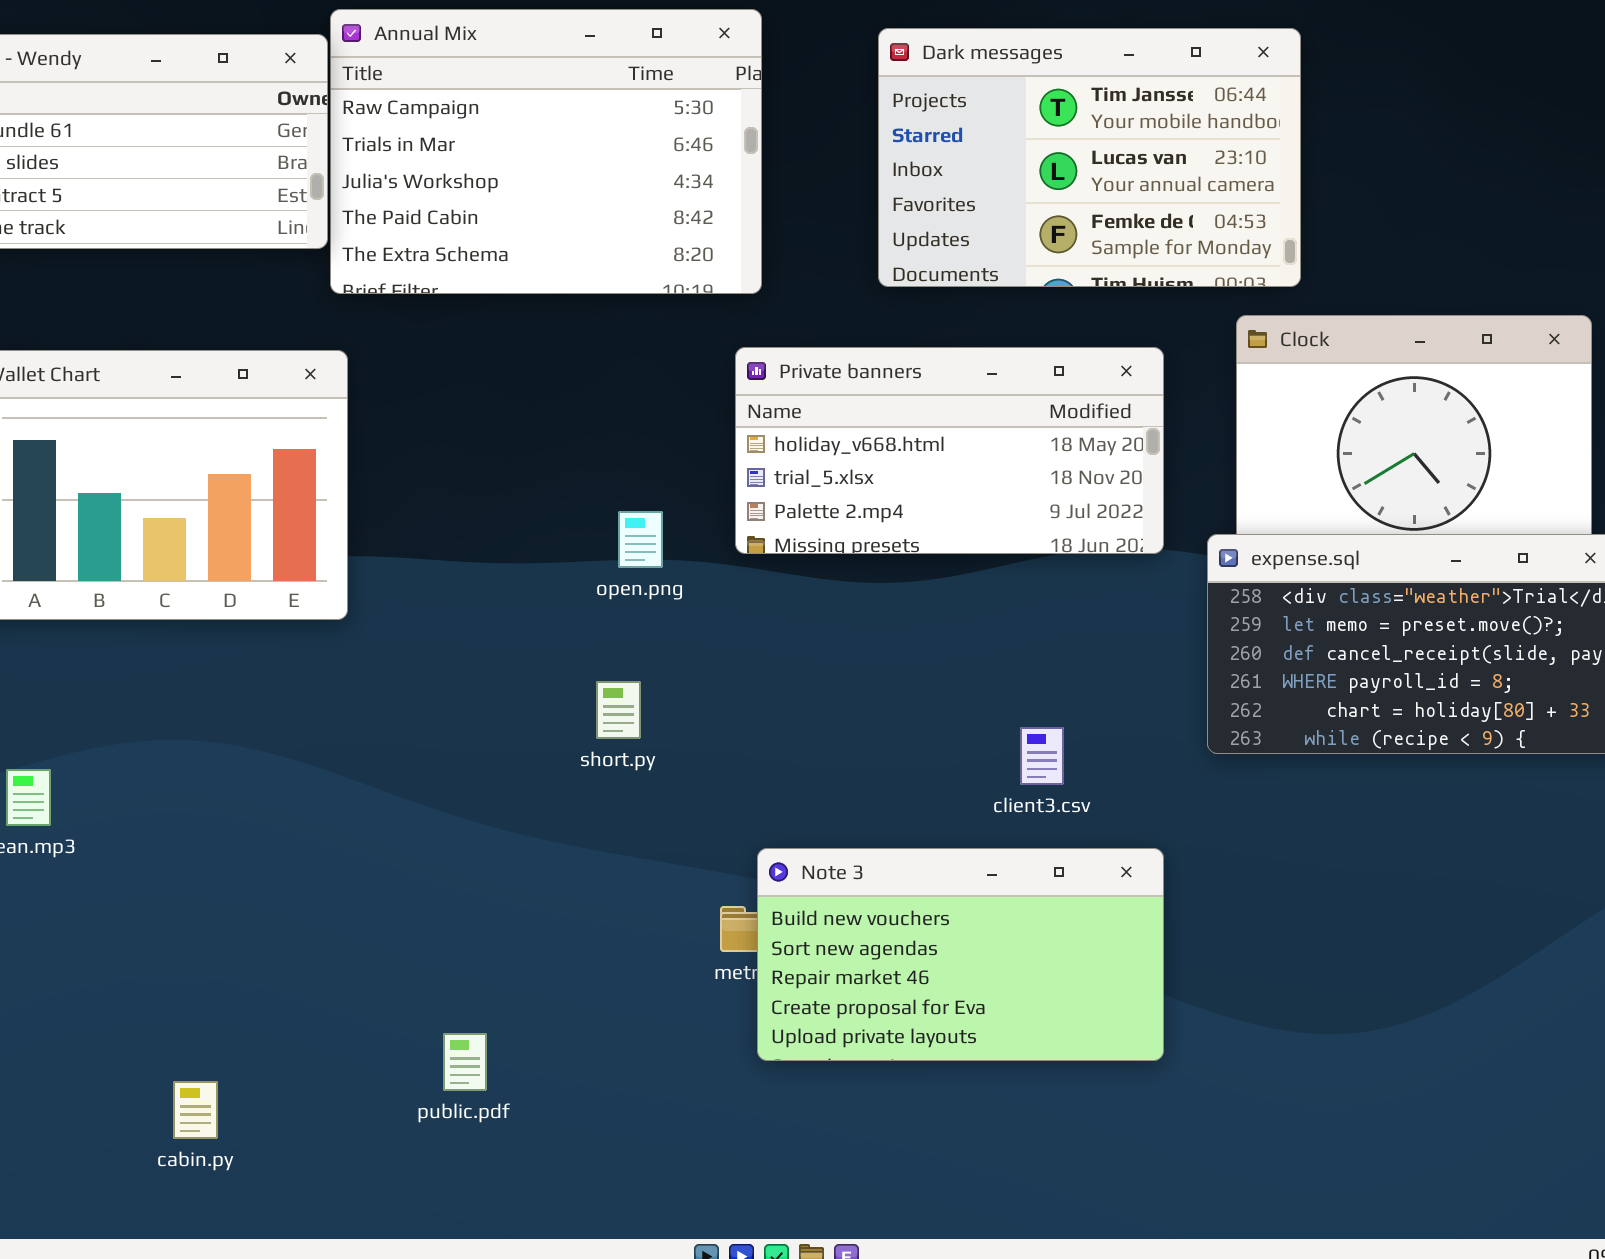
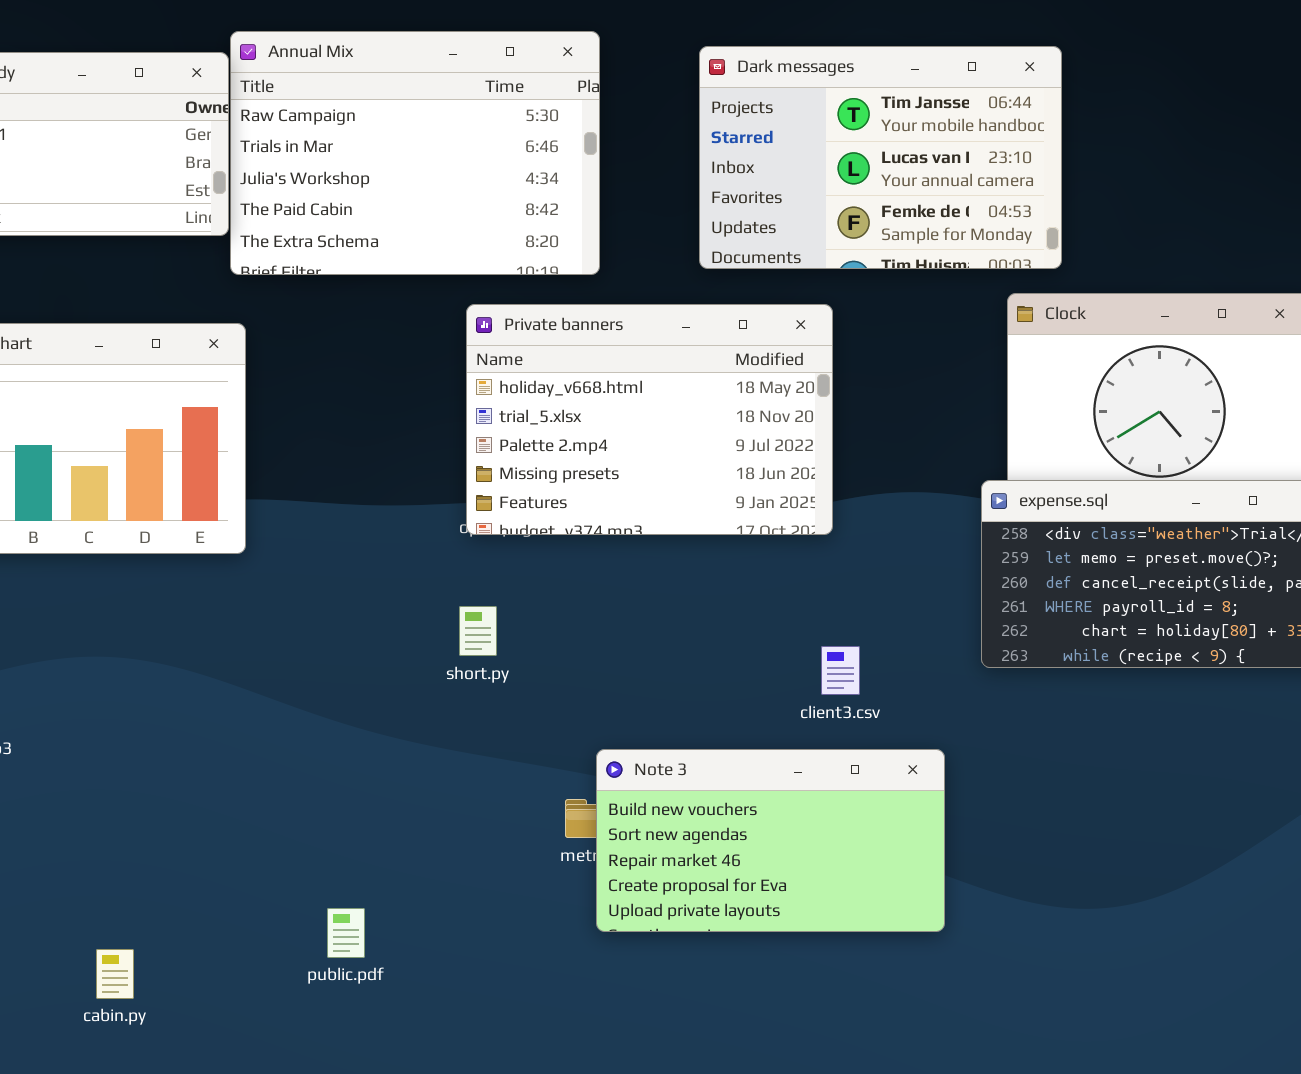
Private banners: [735,347,1164,554] -> [466,304,833,535], moved, resized

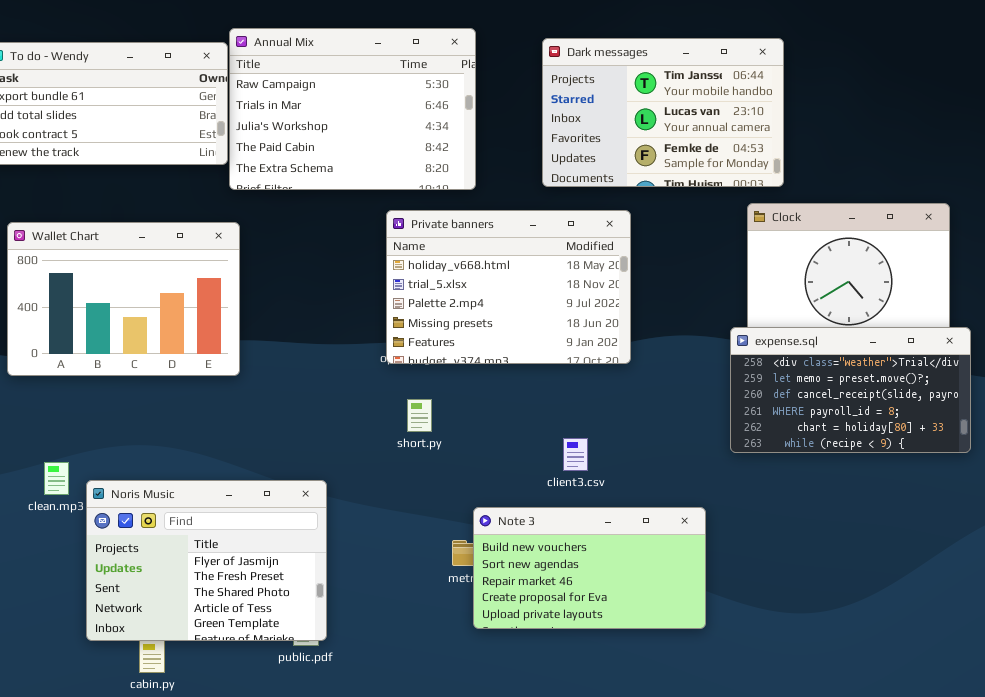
short.py: [459,606,497,656] -> [407,399,432,432], moved
client3.csv: [821,646,860,695] -> [563,438,588,471], moved
Noris Music: none -> [86,480,327,641], opened

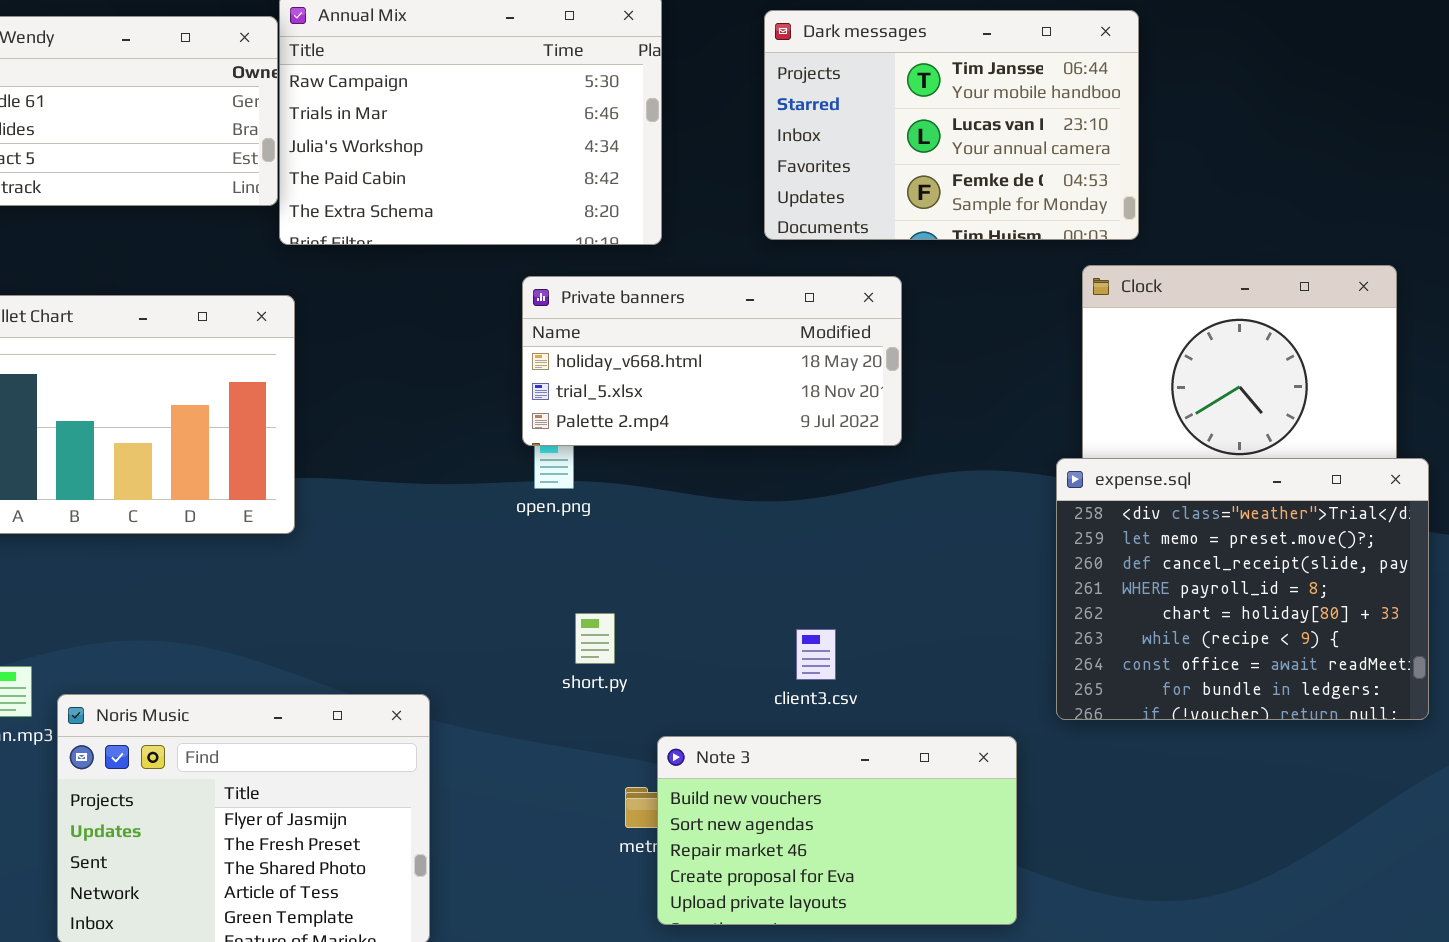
Private banners: [386,210,631,364] -> [522,276,902,446], resized
expense.sql: [730,327,971,453] -> [1056,458,1429,720], resized
short.py: [407,399,432,432] -> [575,613,615,664], moved

